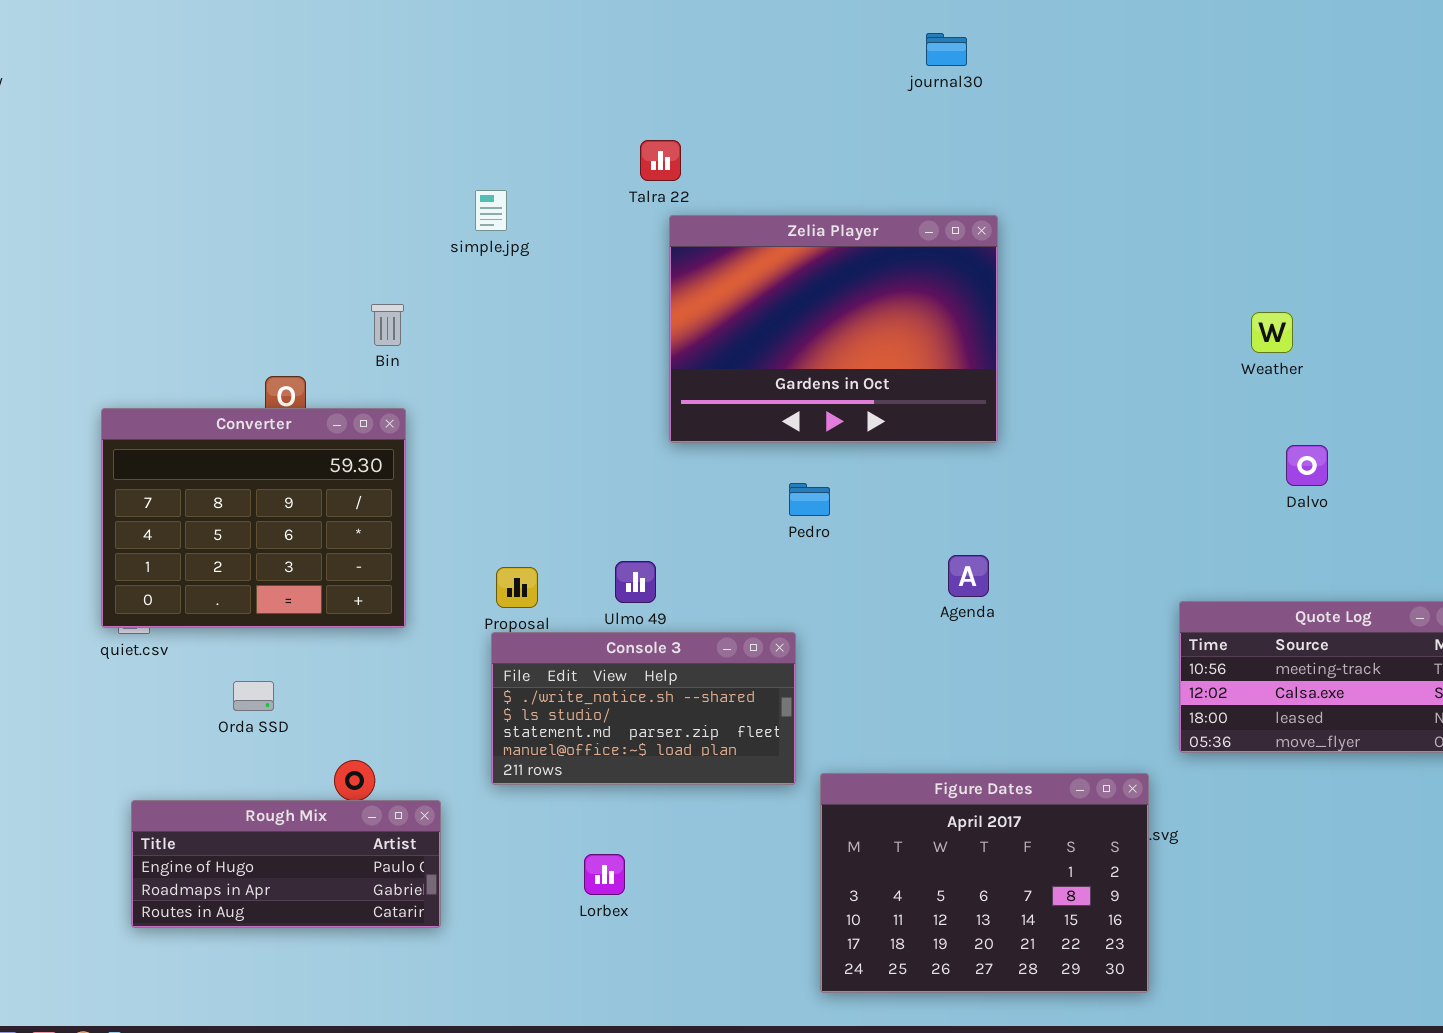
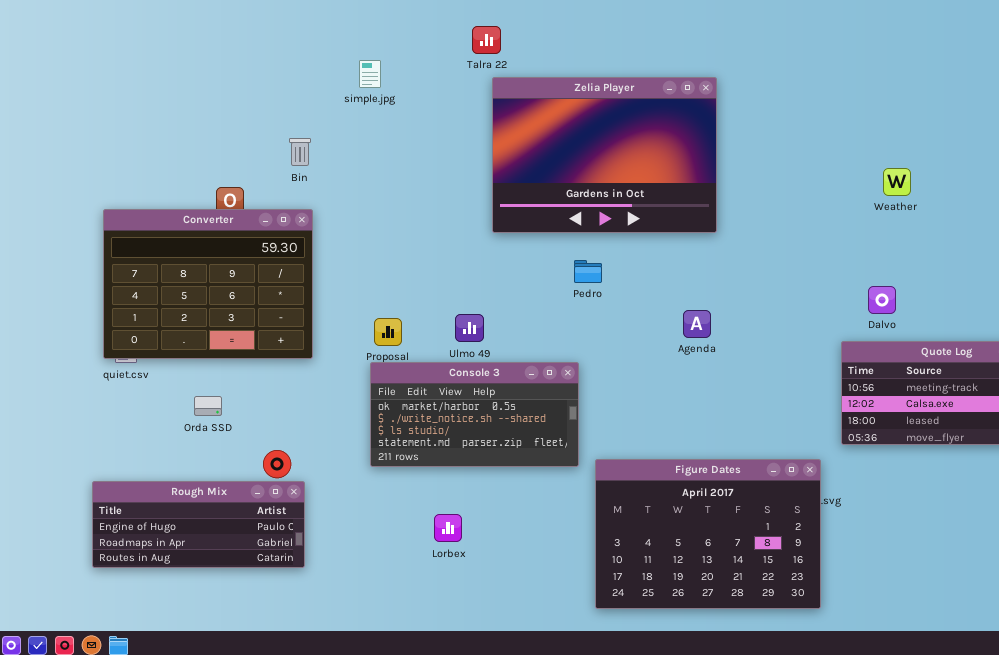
Weather: [1251,312,1293,353] -> [883,168,911,196], moved
Dalvo: [1286,445,1328,486] -> [868,286,896,314], moved
Console 3: [491,632,796,785] -> [370,362,579,467], scrolled up 1 row
Rough Mix: [131,800,441,928] -> [92,481,305,568], moved

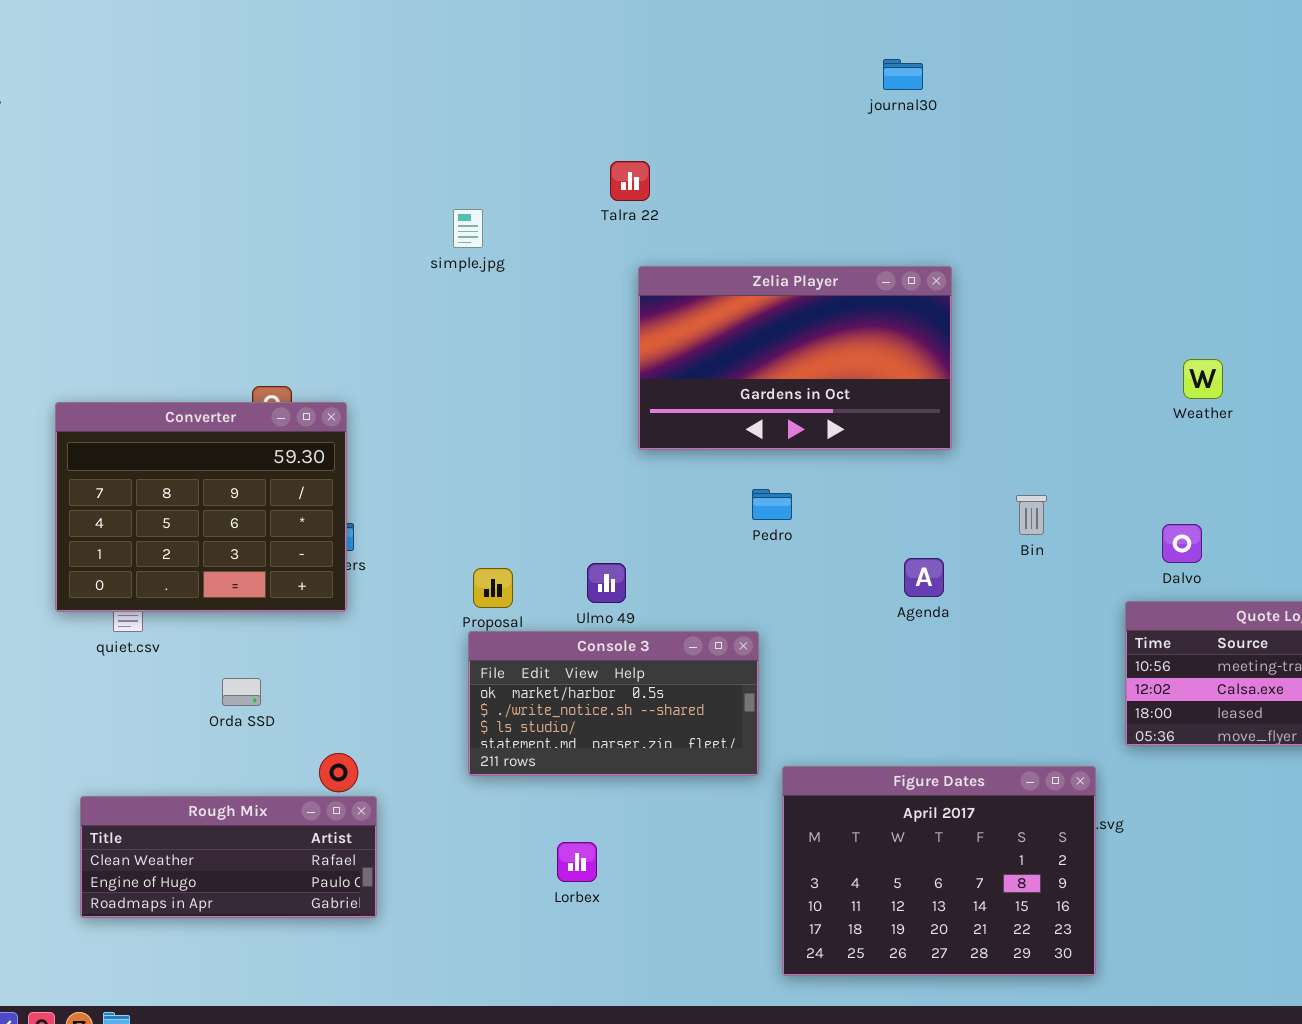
Zelia Player: [492,77,717,233] -> [638,266,952,450], resized
Bin: [289,138,311,166] -> [1016,495,1047,535], moved
Converter: [103,209,313,359] -> [55,402,347,612], moved
Rough Mix: [92,481,305,568] -> [80,796,377,918], scrolled up 1 row

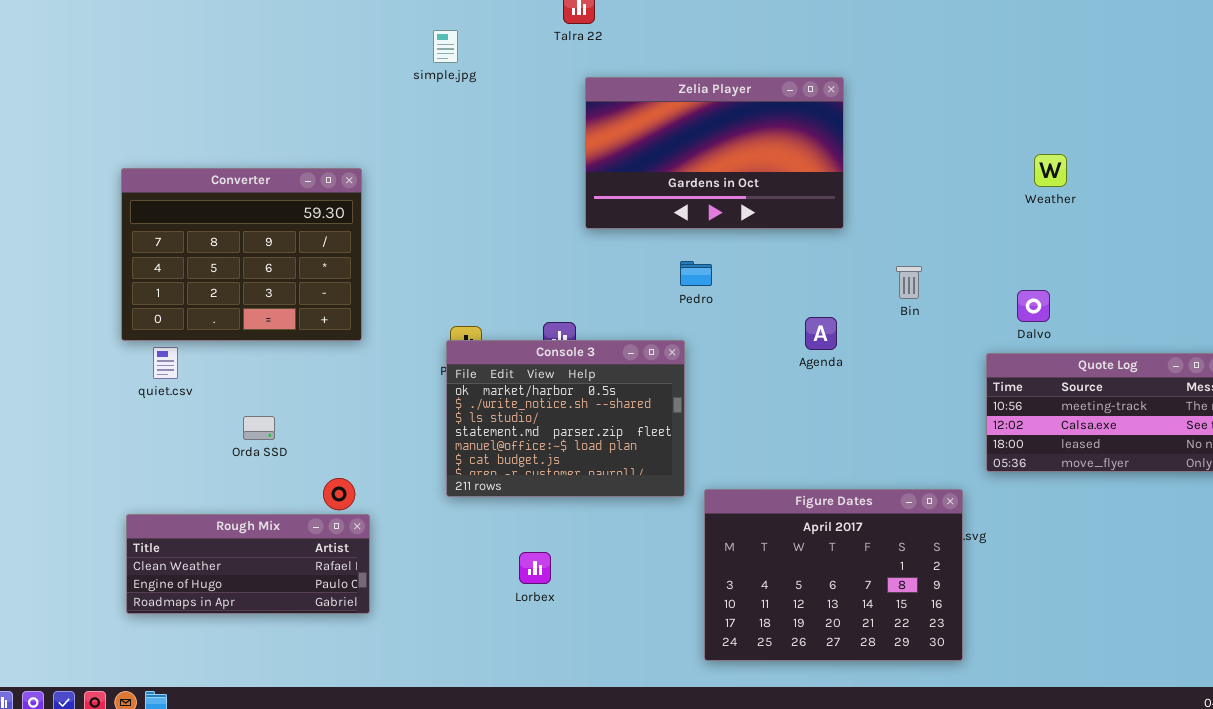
Converter: [55,402,347,612] -> [121,168,362,341], moved
Console 3: [468,631,759,776] -> [446,340,685,497], resized

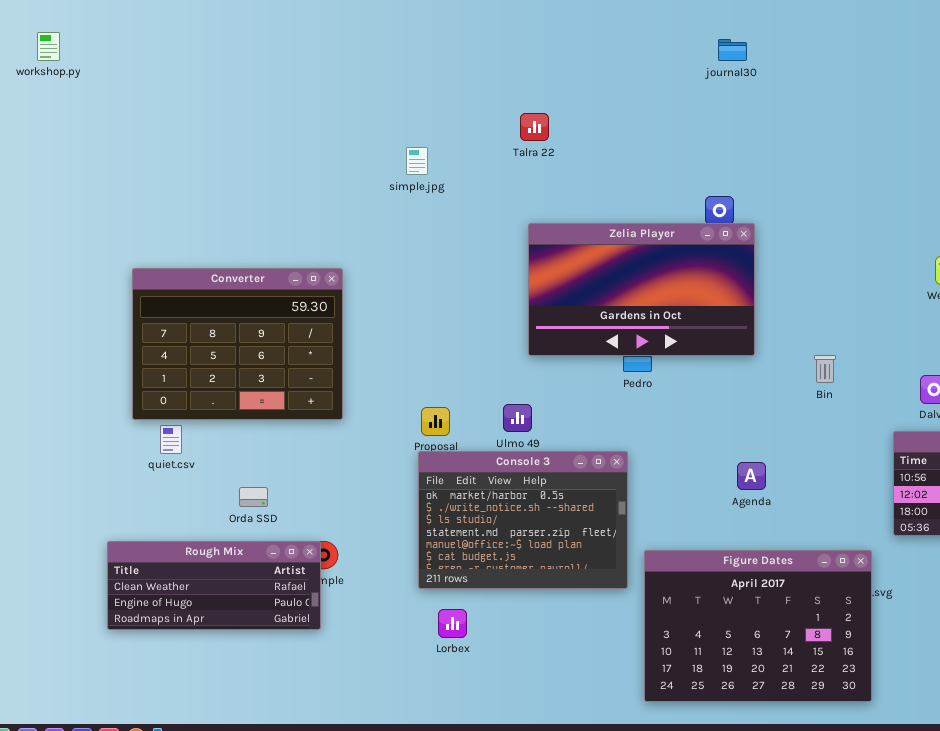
Zelia Player: [585,77,844,229] -> [528,223,755,356], moved
Agenda: [805,317,837,350] -> [737,462,766,490], moved
Console 3: [446,340,685,497] -> [418,451,628,589], moved
Rough Mix: [126,514,370,614] -> [107,541,321,630], moved
Lorbex: [519,552,551,584] -> [438,609,467,638], moved

